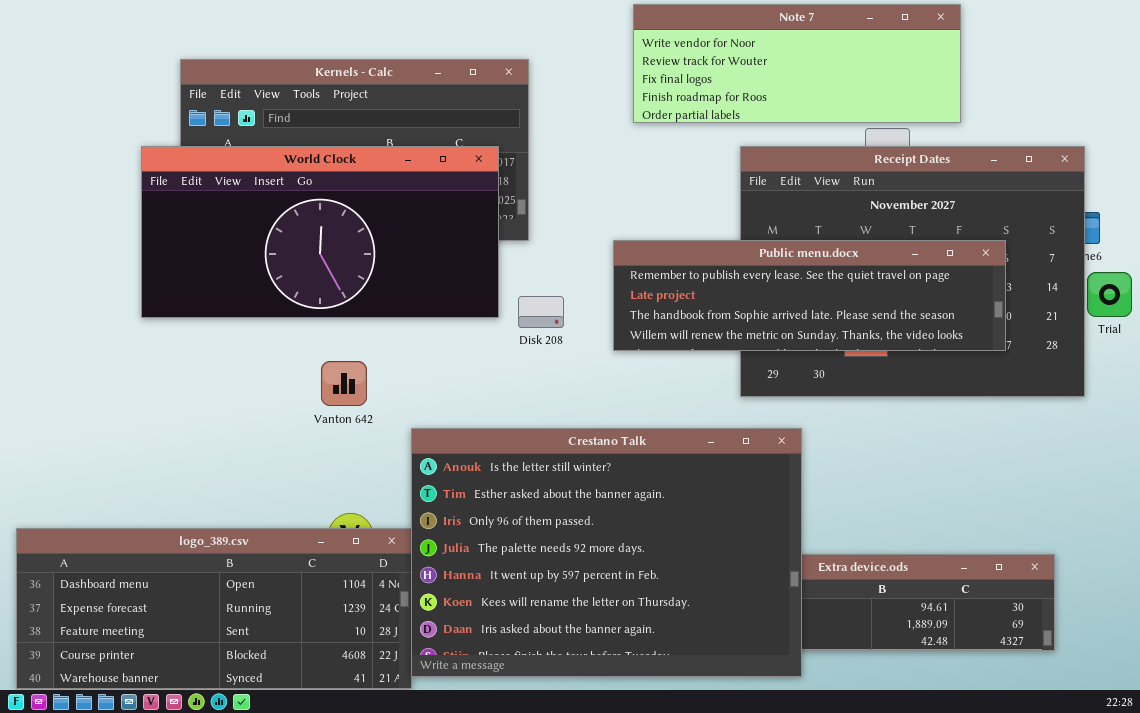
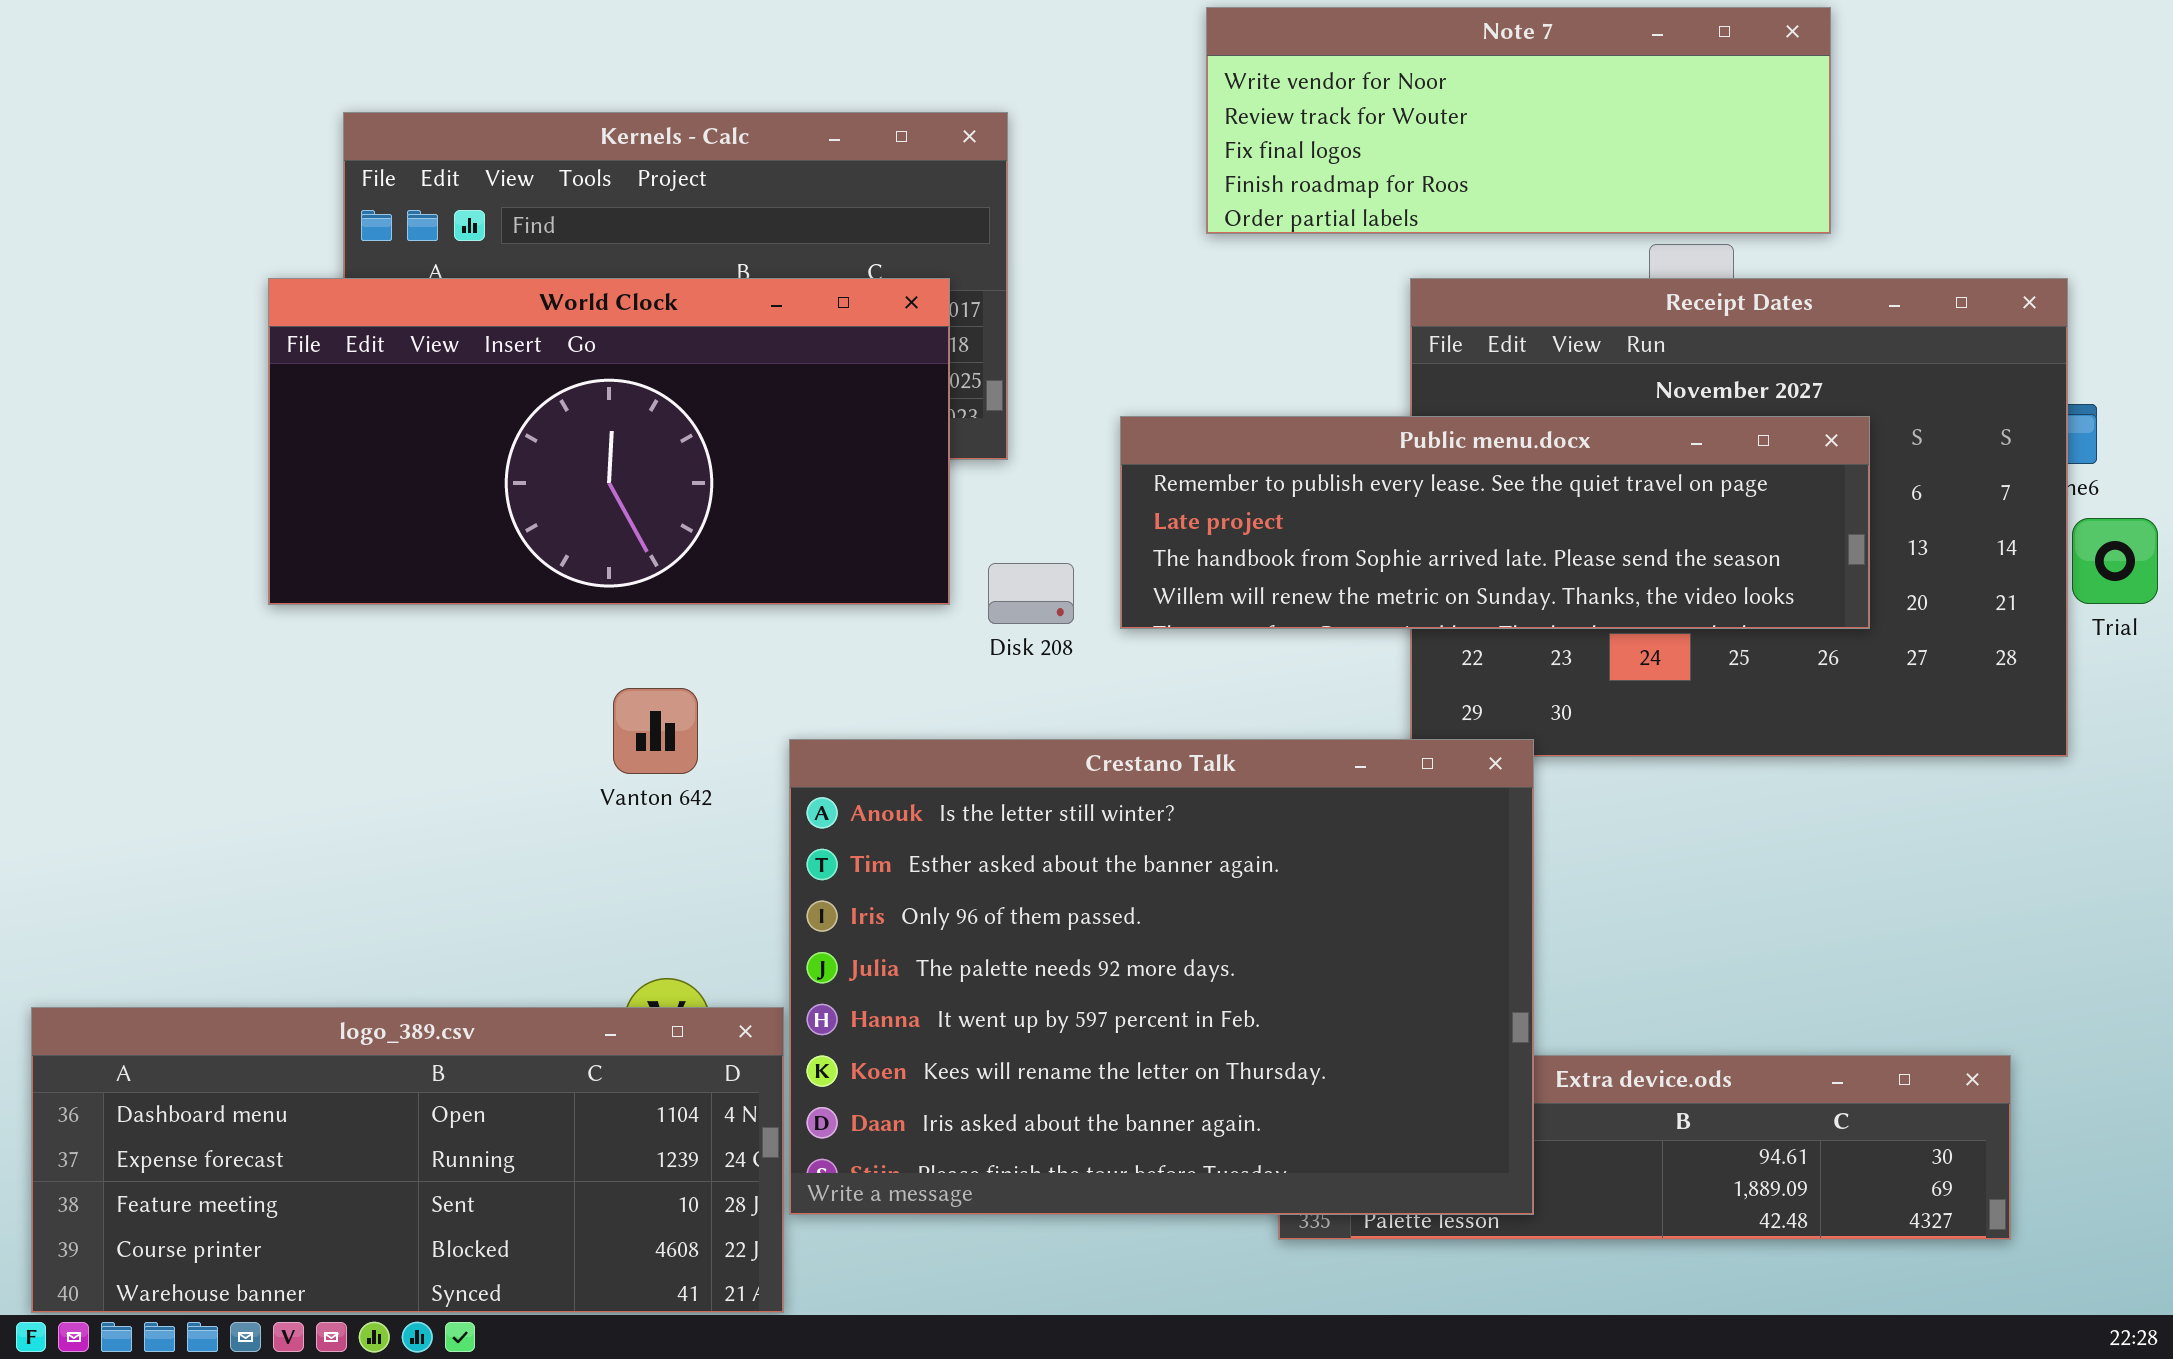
Public menu.docx: [613,240,1006,351] -> [1120,416,1870,629], moved
Crestano Talk: [411,428,802,677] -> [789,739,1534,1215], moved

